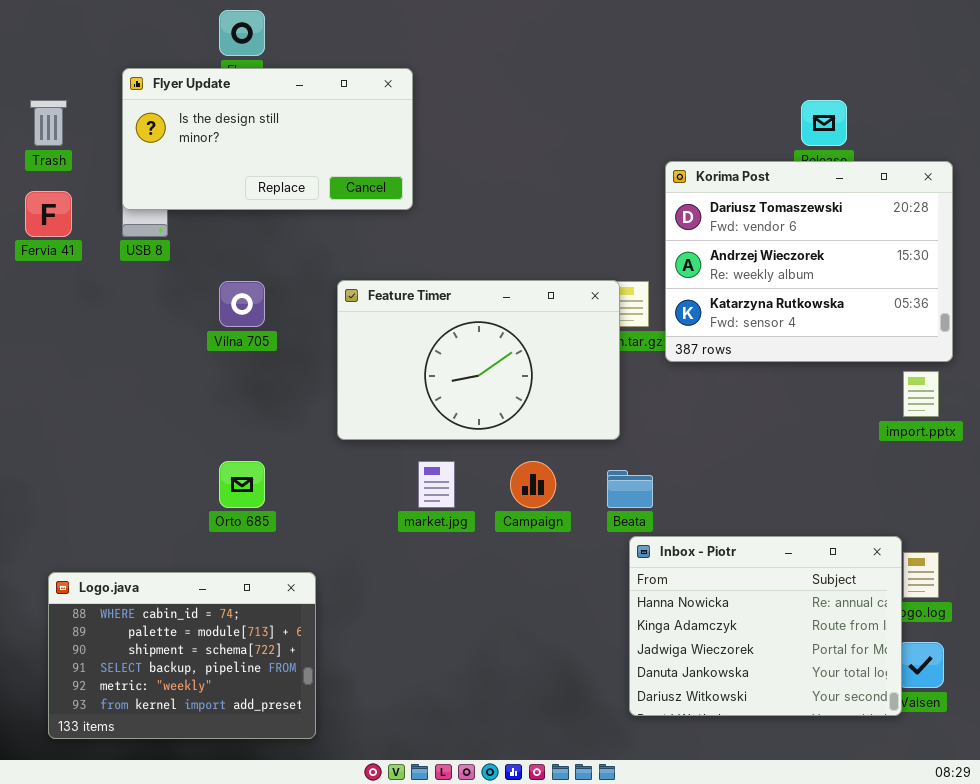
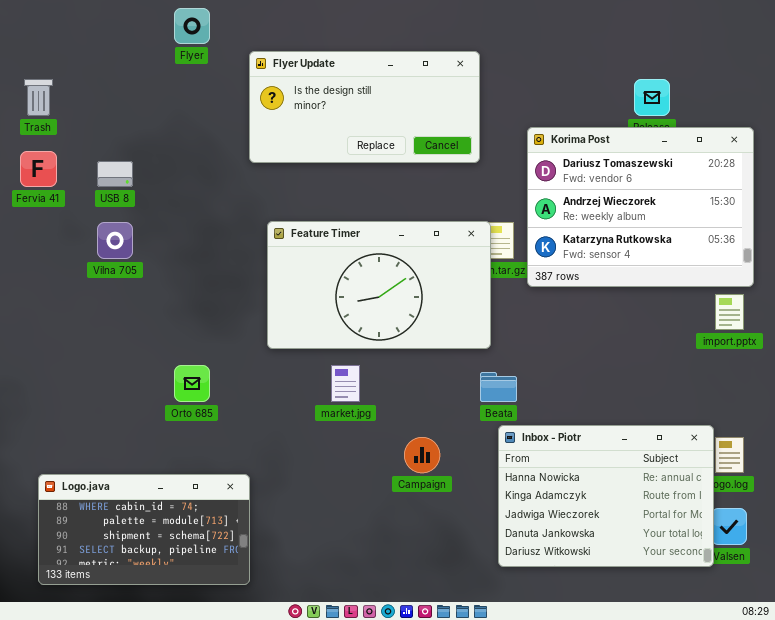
Flyer Update: [122,68,413,210] -> [249,51,480,163], moved
Vilna 705: [219,281,265,327] -> [97,222,133,259], moved
Campaign: [510,461,556,508] -> [404,437,440,473], moved
Logo.java: [48,572,316,739] -> [38,474,250,585], resized

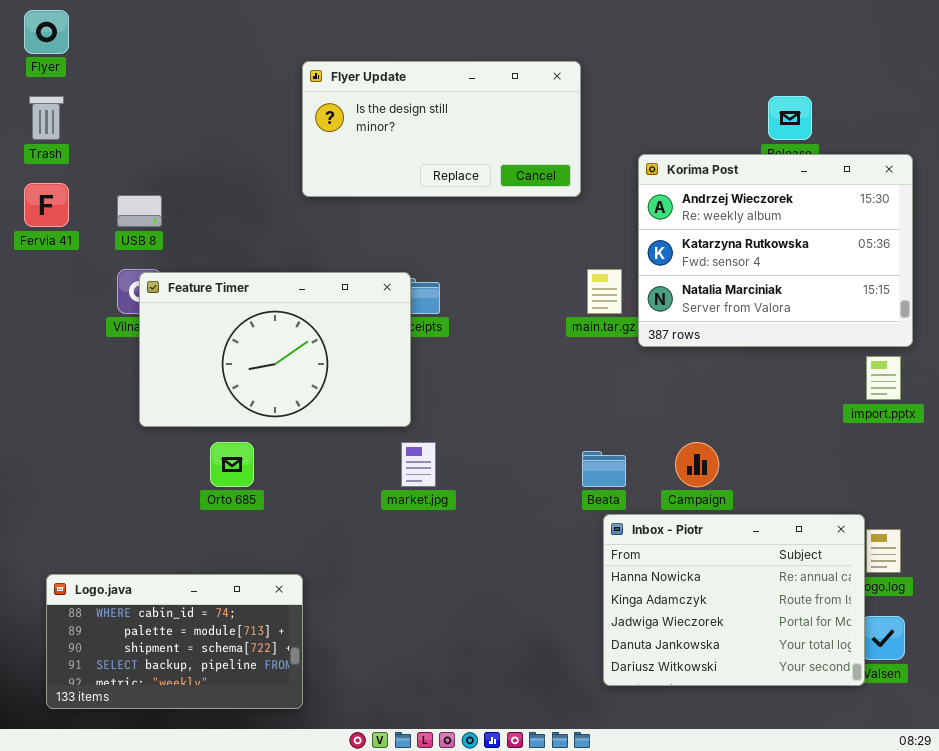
Flyer: [174,8,210,44] -> [24,10,69,54], moved
Korima Post: [527,127,754,287] -> [638,154,913,347], scrolled down 1 row
Feature Timer: [267,221,491,349] -> [139,272,411,427], moved
Campaign: [404,437,440,473] -> [675,442,719,487], moved

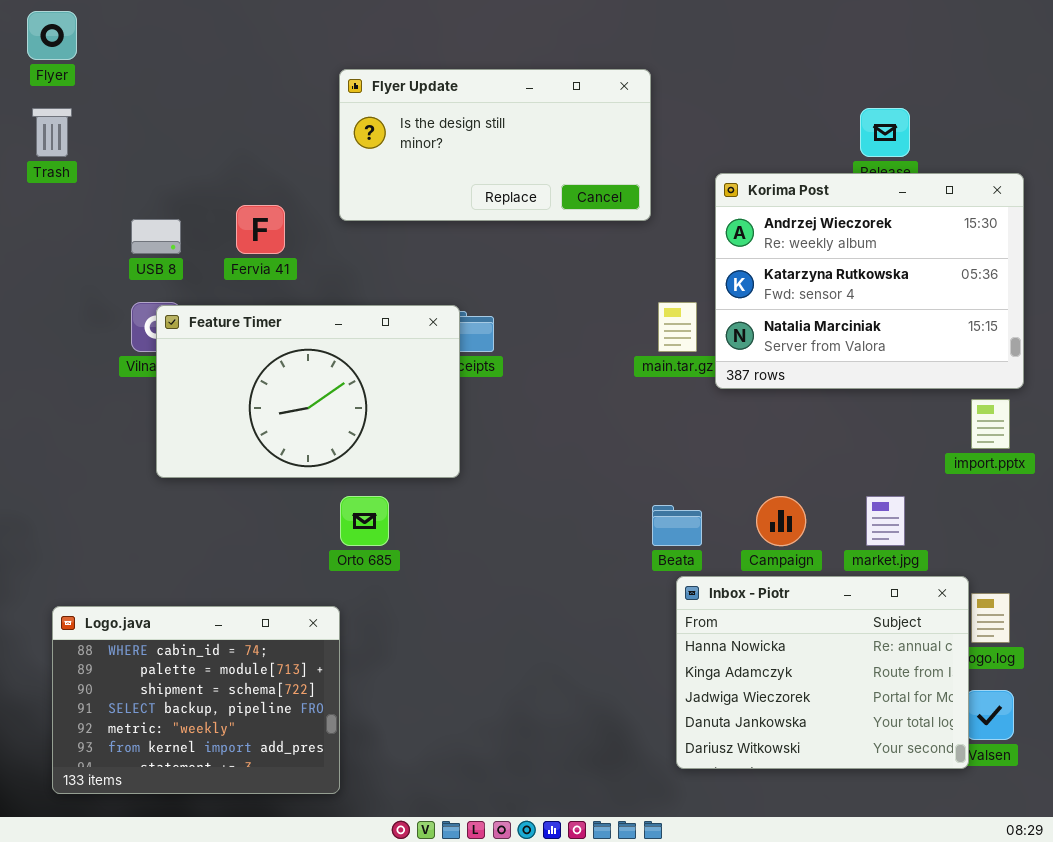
Fervia 41: [24,183,69,227] -> [236,205,285,254], moved
Orto 685: [210,442,254,487] -> [340,496,389,546], moved
market.jpg: [401,442,436,487] -> [866,496,905,546], moved
Logo.java: [46,574,303,709] -> [52,606,340,794], resized

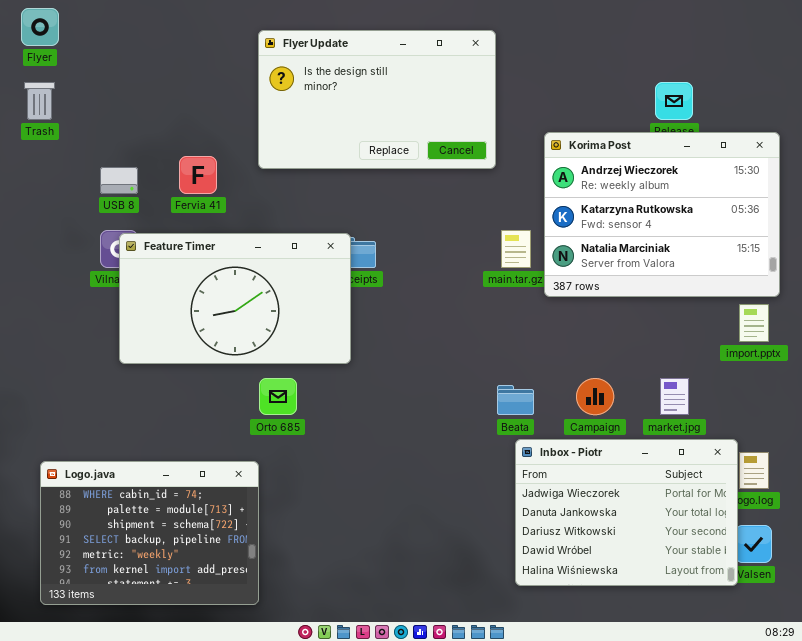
Flyer Update: [339,69,651,221] -> [258,30,496,169], resized
Inbox - Piotr: [676,576,969,769] -> [515,439,738,586], scrolled down 2 rows

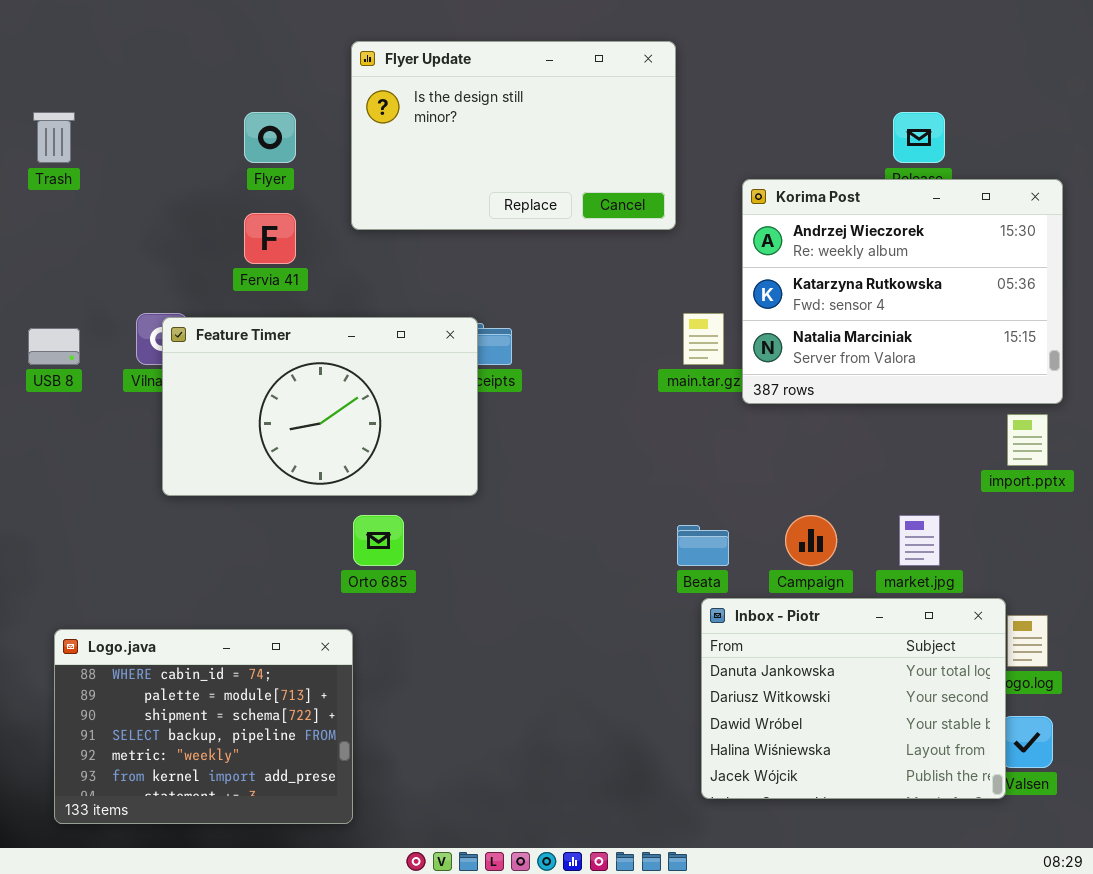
Flyer: [21,8,59,46] -> [244,112,296,163], moved
USB 8: [100,167,138,194] -> [28,328,80,365], moved
Inbox - Piotr: [515,439,738,586] -> [701,598,1006,799], scrolled down 1 row

